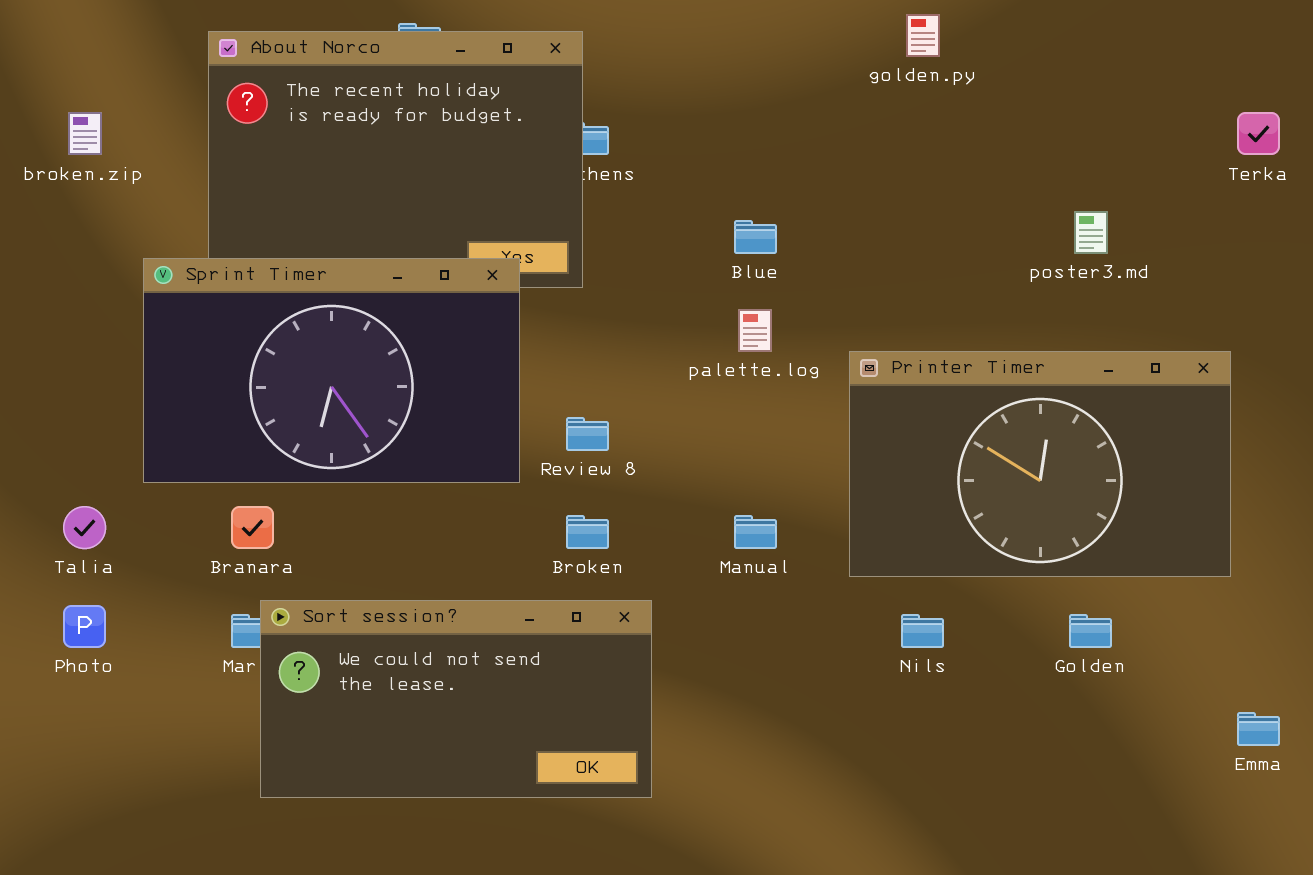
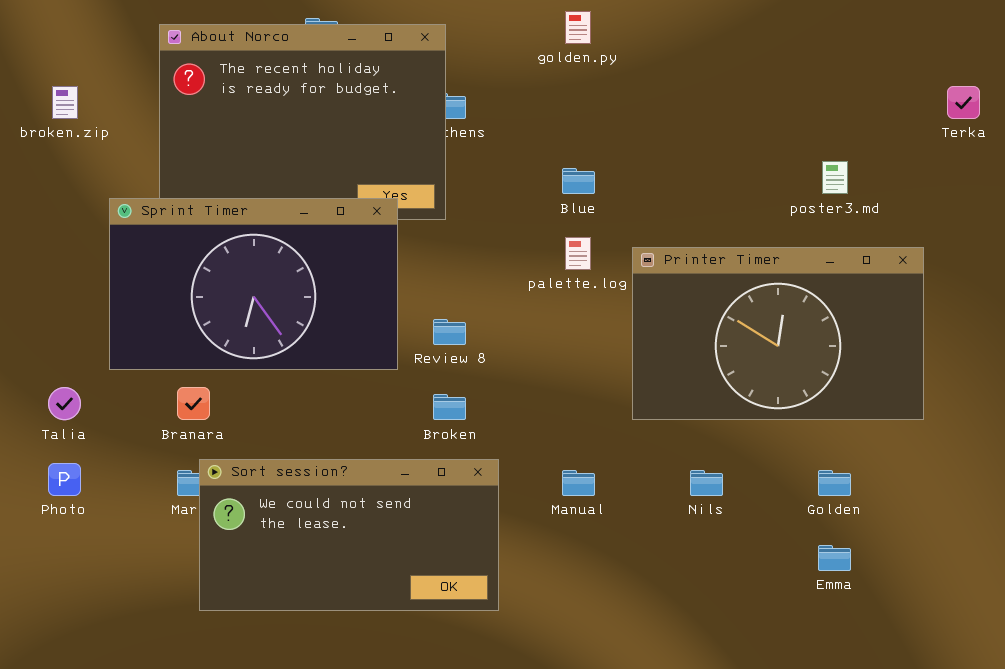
golden.py: [906,14,940,57] -> [565,11,591,44], moved
Printer Timer: [849,351,1231,577] -> [632,247,924,420], moved
Manual: [734,515,777,549] -> [562,470,595,496], moved
Emma: [1237,712,1280,746] -> [818,545,851,571], moved

